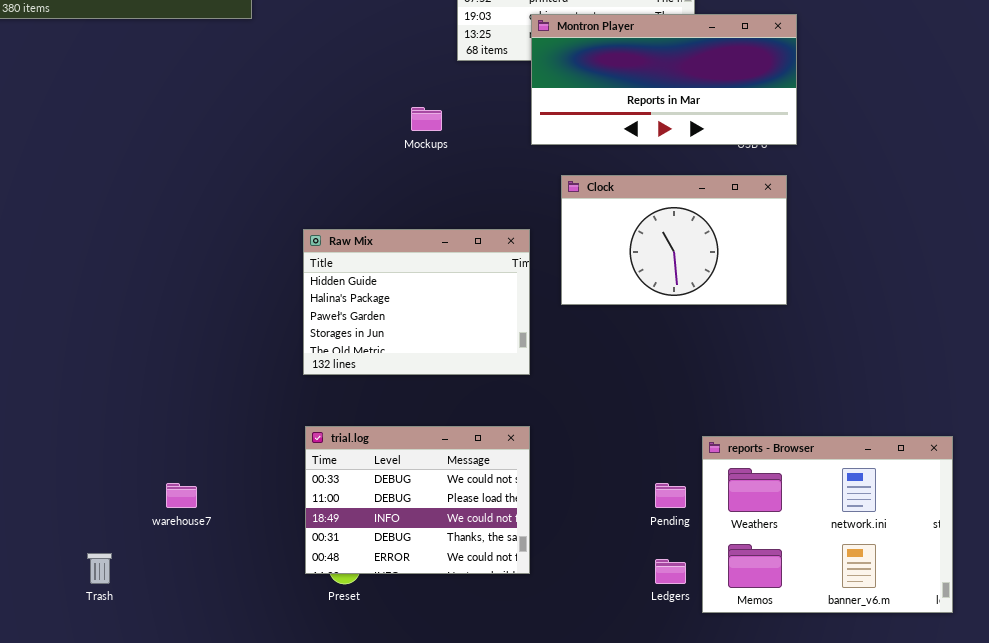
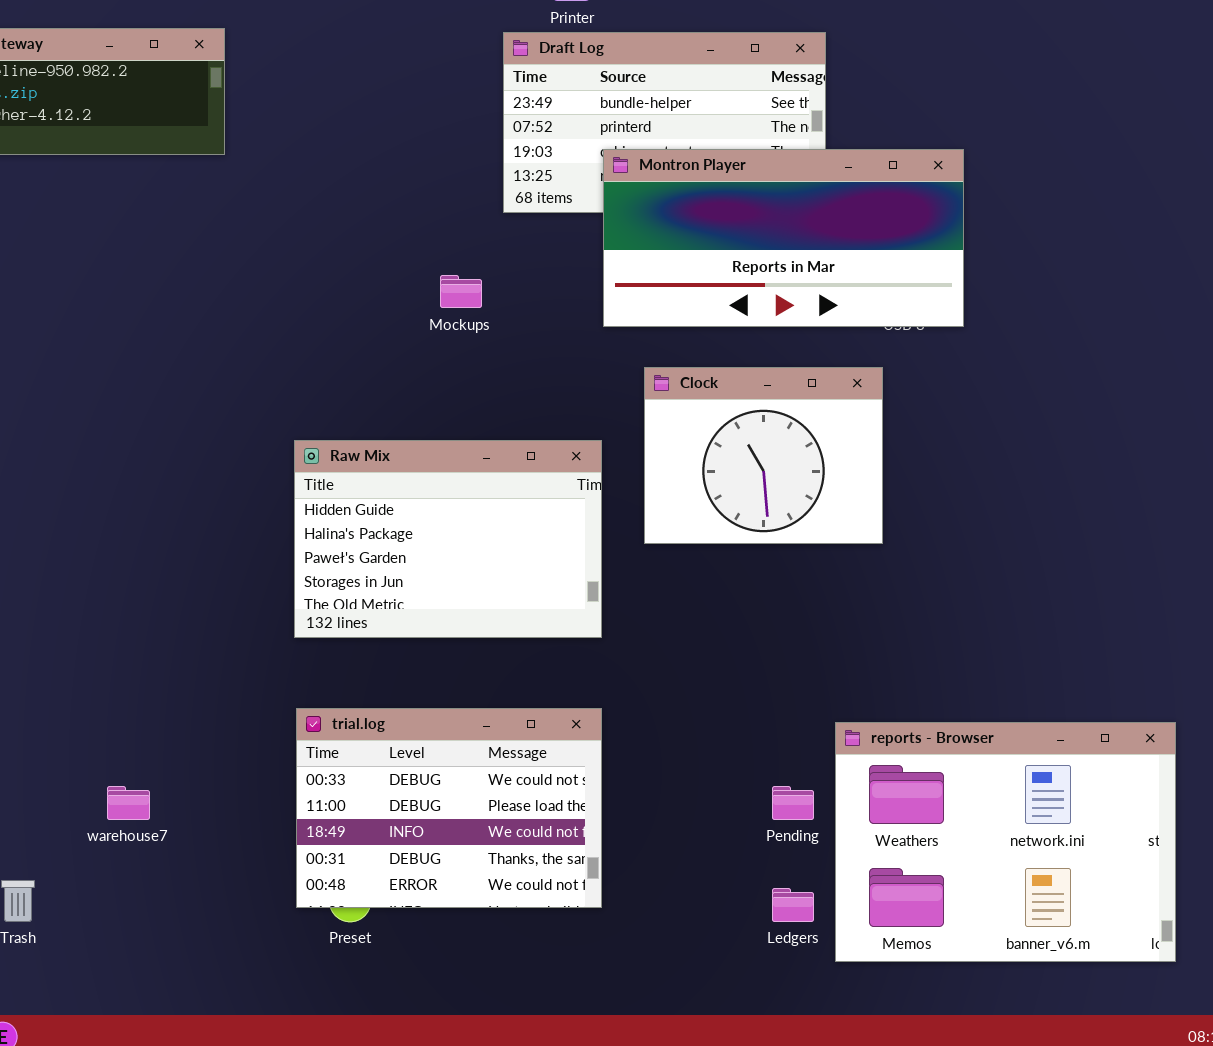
Clock: [561,175,787,305] -> [644,367,883,544], resized

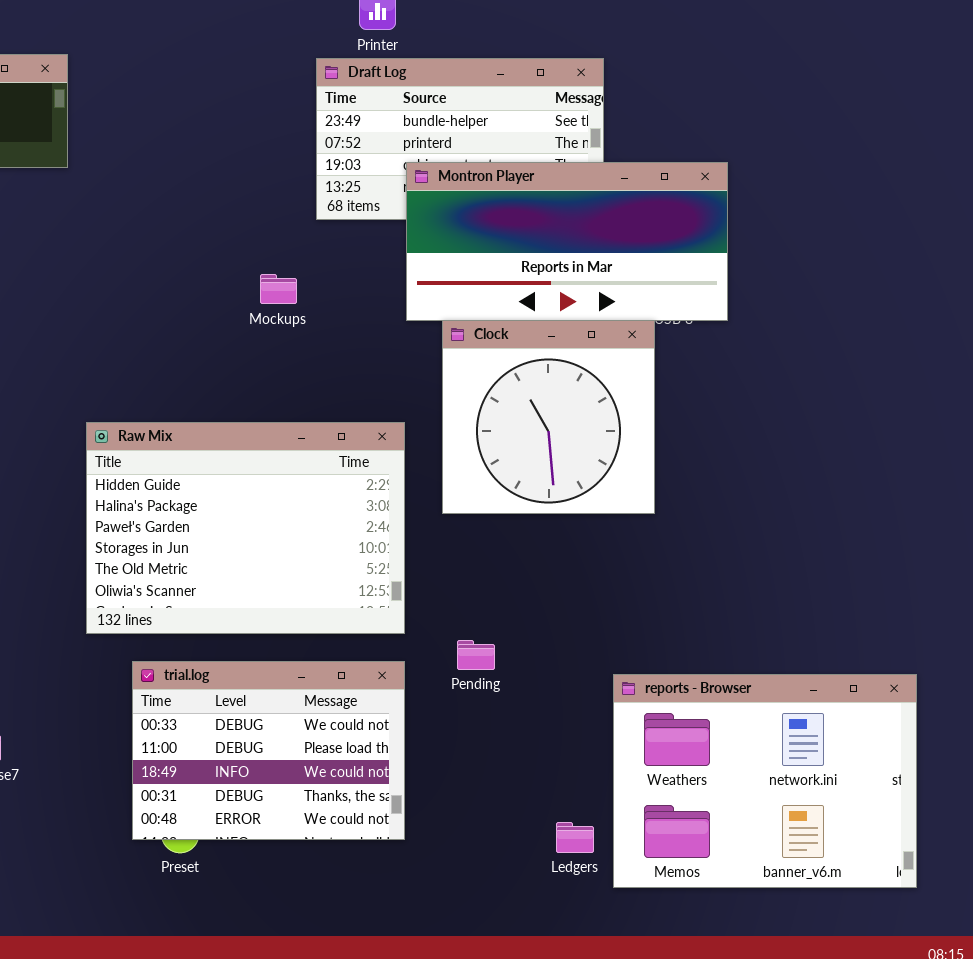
Clock: [644,367,883,544] -> [442,320,655,514], resized
Raw Mix: [294,440,602,638] -> [86,422,405,634], resized
Pending: [772,786,814,820] -> [457,640,495,670], moved

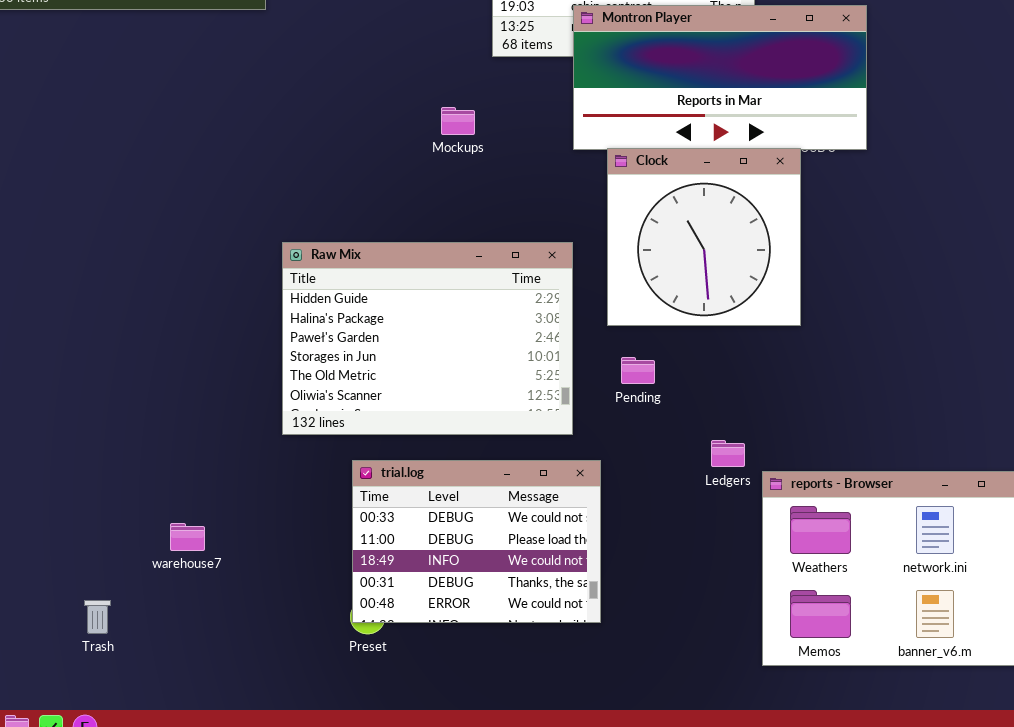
Pending: [457,640,495,670] -> [621,357,655,384], moved
trial.log: [132,661,405,840] -> [352,460,601,623], moved
Ledgers: [556,822,594,853] -> [711,440,745,467], moved

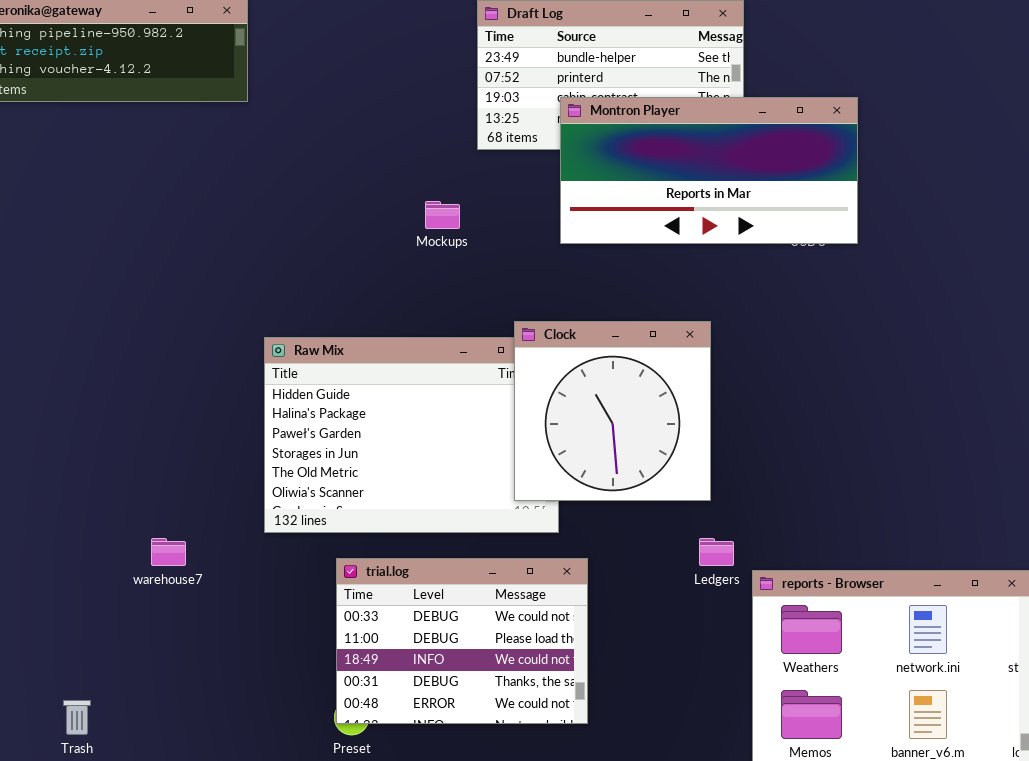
Clock: [607,148,801,326] -> [514,321,711,501], moved
warehouse7: [170,523,205,551] -> [151,538,186,566], moved

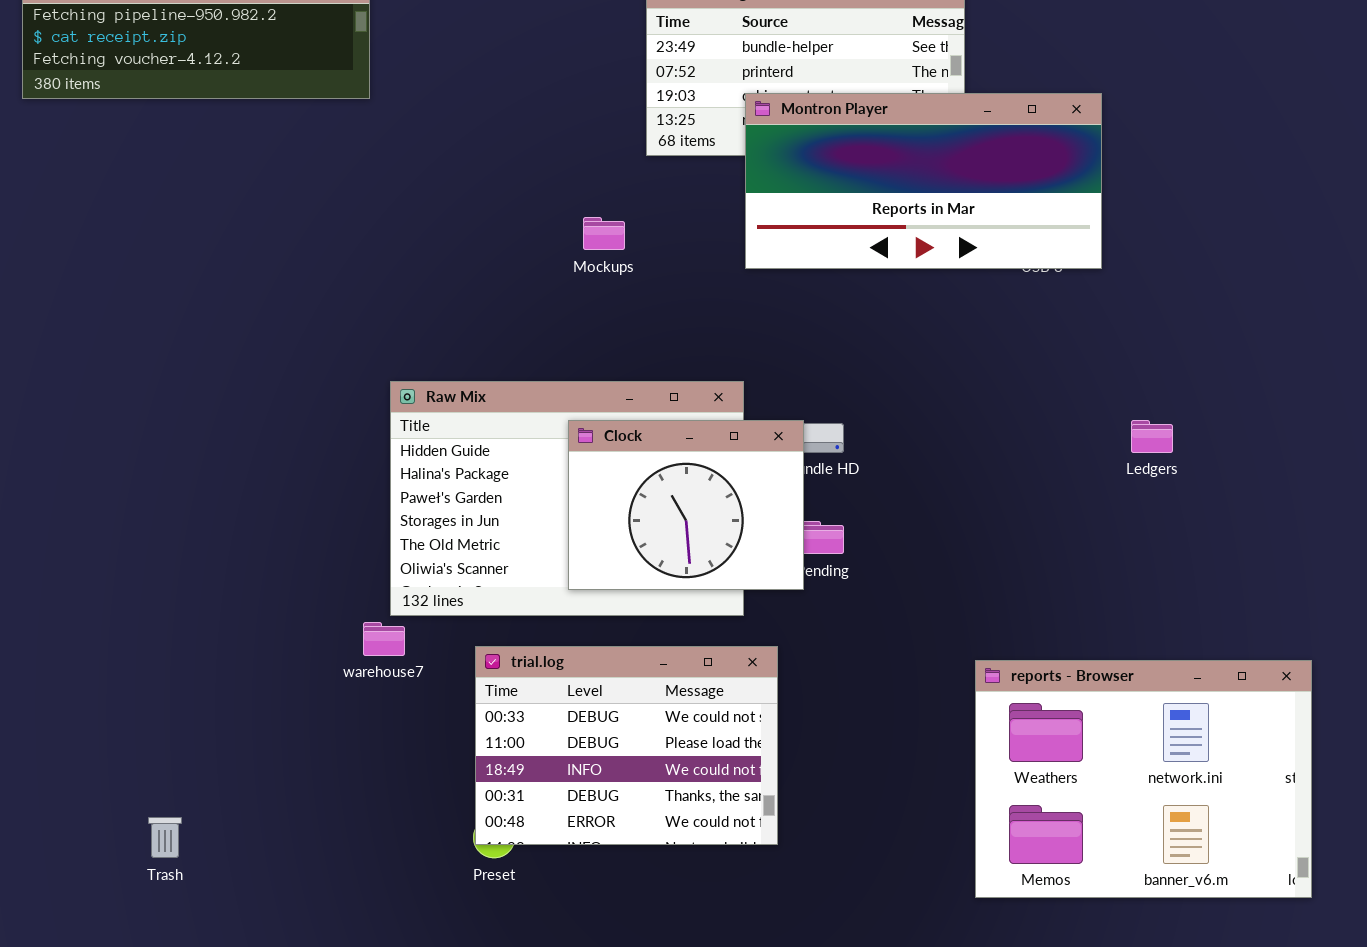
Clock: [514,321,711,501] -> [568,420,804,590], moved, resized
warehouse7: [151,538,186,566] -> [363,622,405,656], moved
Ledgers: [699,538,734,566] -> [1131,420,1173,453], moved

